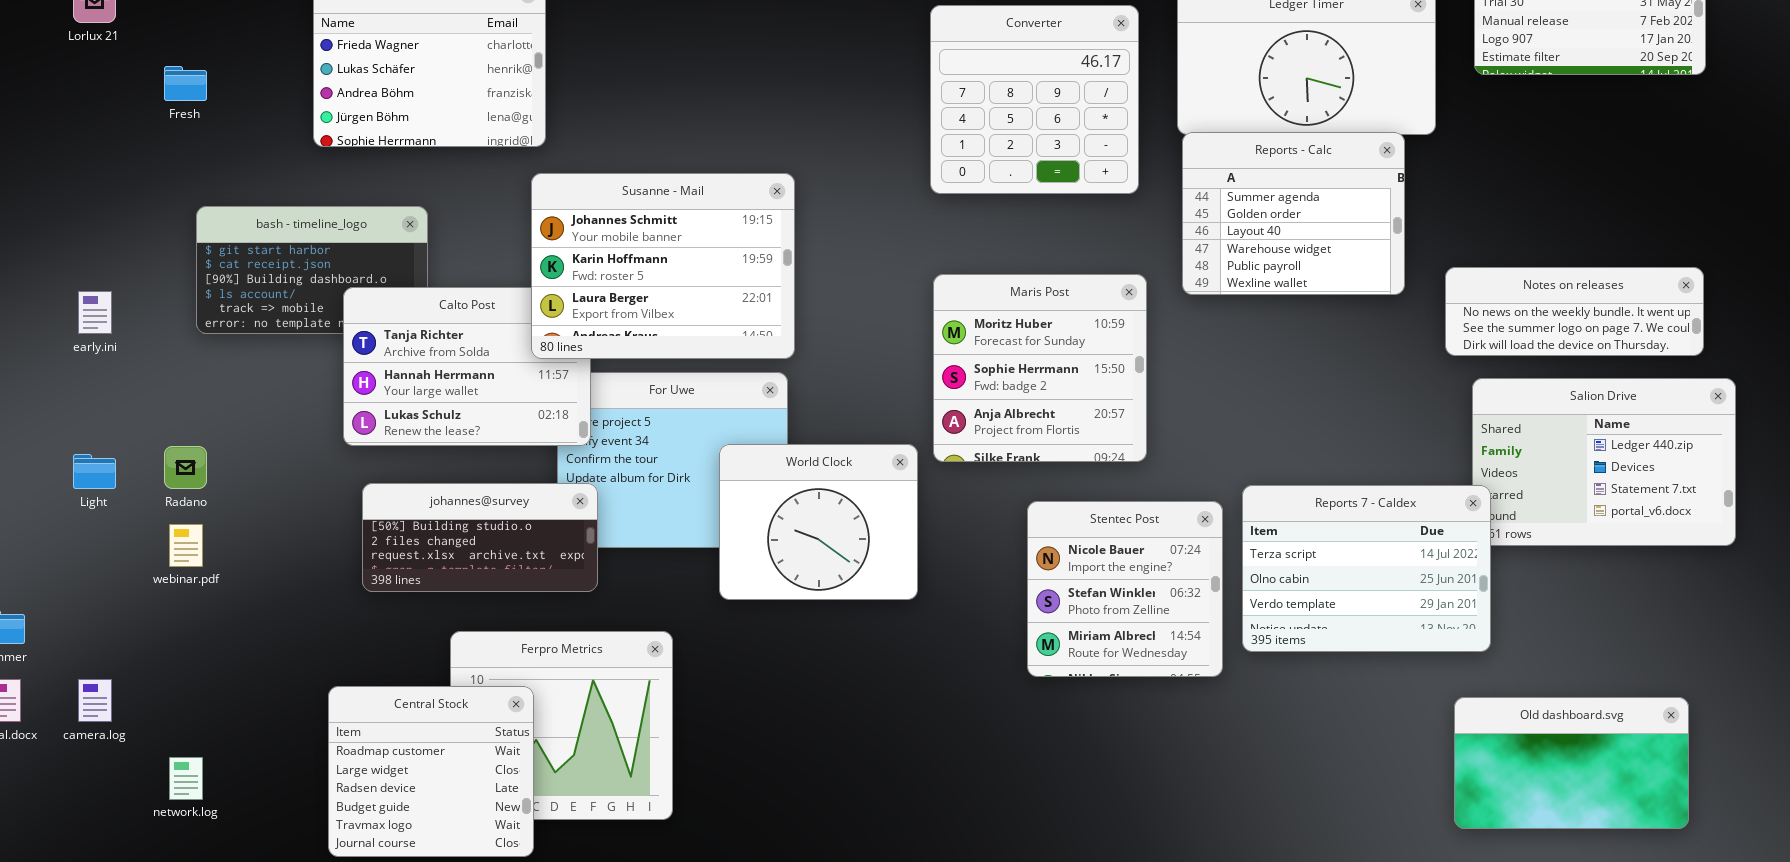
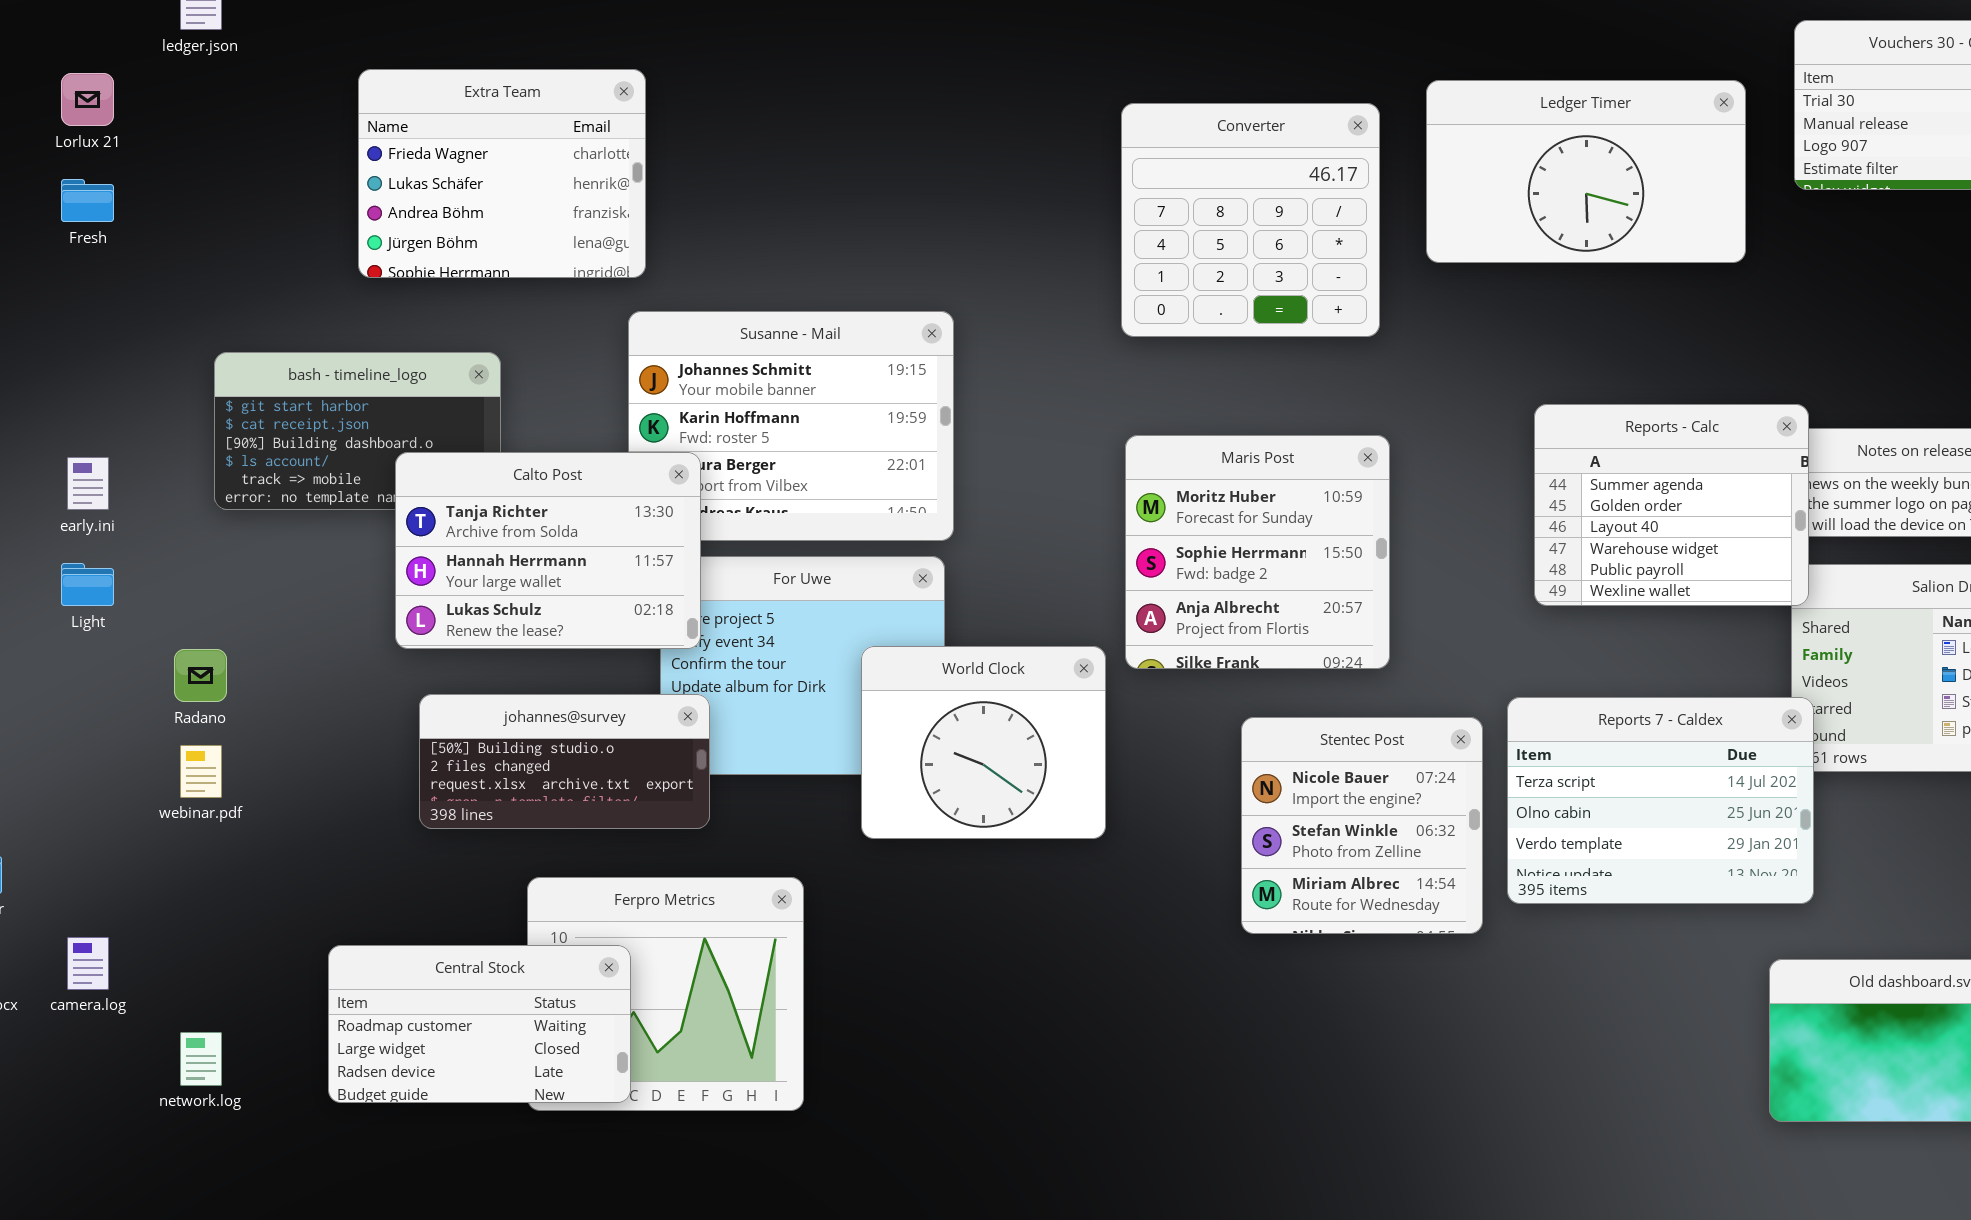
Fresh: [164,66,207,101] -> [61,179,114,222], moved
Reports - Calc: [1182,132,1405,295] -> [1534,404,1809,606], moved
Calto Post: [343,287,591,446] -> [395,452,701,649], raised
Light: [73,454,116,489] -> [61,563,114,606], moved
Central Stock: [328,686,534,857] -> [328,945,631,1103], resized

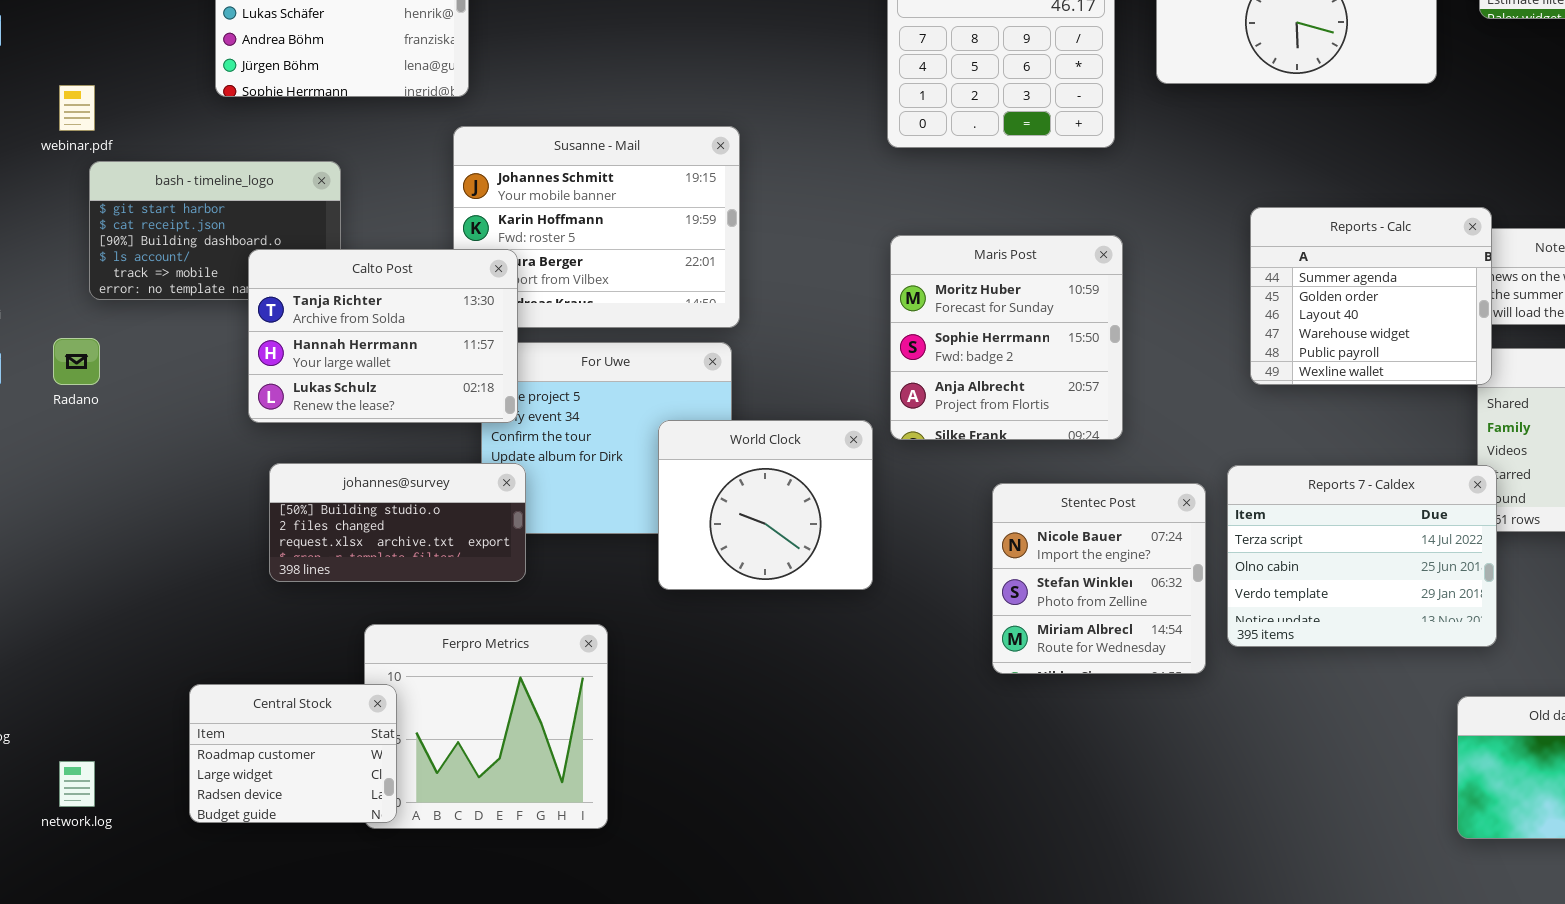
Radano: [174,649,227,702] -> [53,338,100,385], moved
webinar.pdf: [180,745,222,798] -> [59,85,95,131], moved
Central Stock: [328,945,631,1103] -> [189,684,397,823], resized

